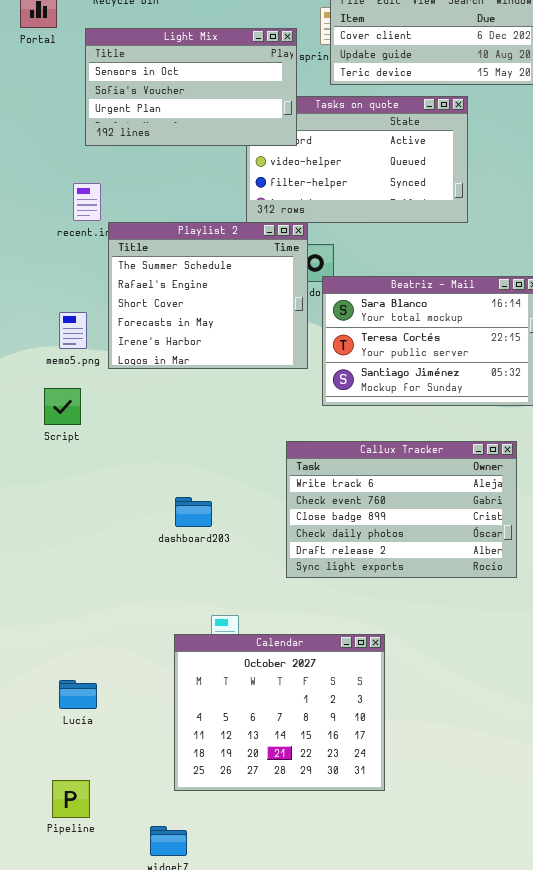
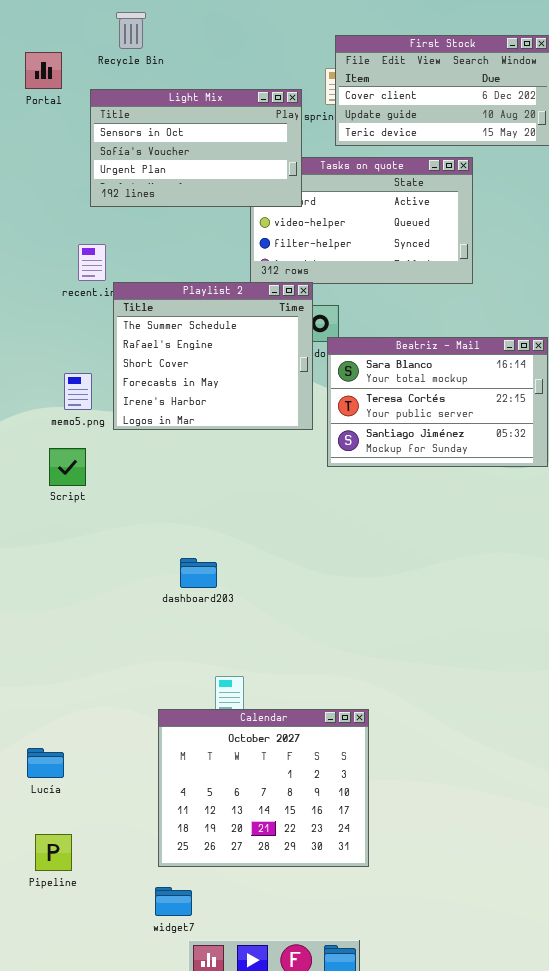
Callux Tracker: [286,441,517,578] -> none, closed
Calendar: [174,634,385,791] -> [158,709,369,867], moved
Lucía: [59,680,97,709] -> [27,748,64,778], moved
Pipeline: [52,780,90,818] -> [35,834,72,871], moved

